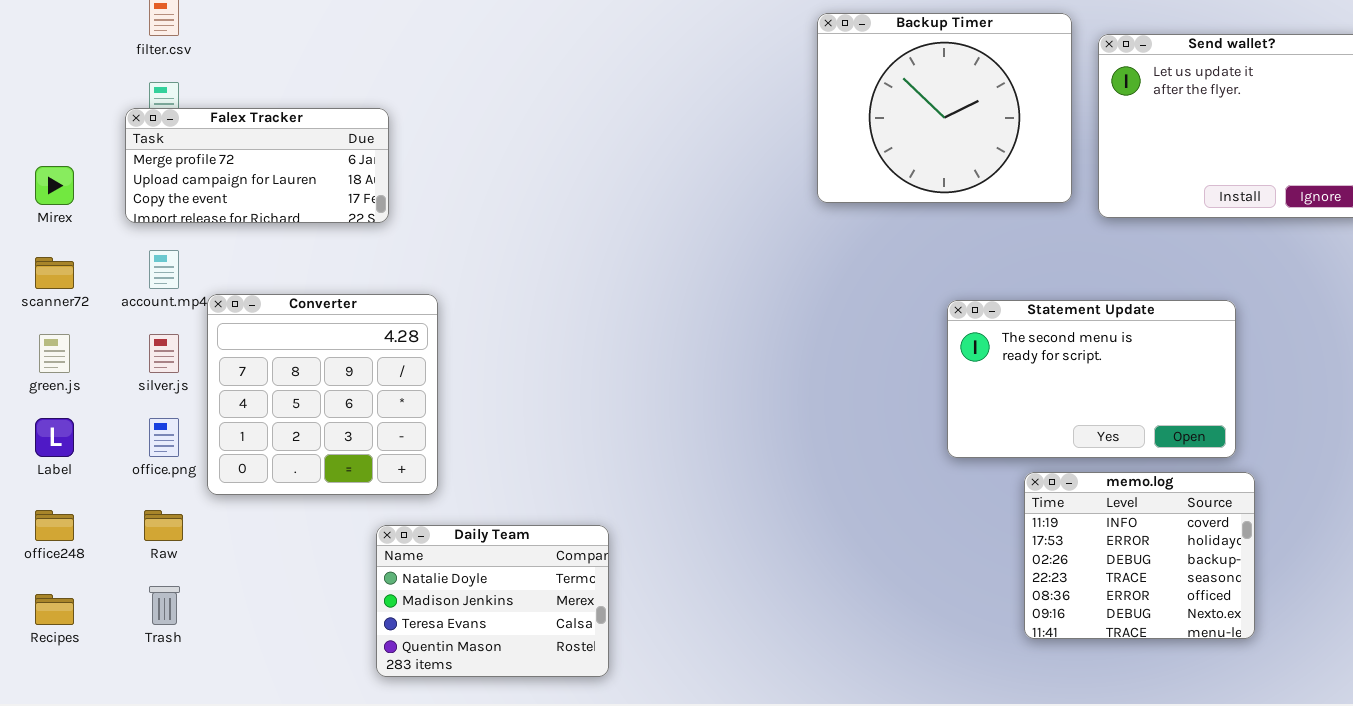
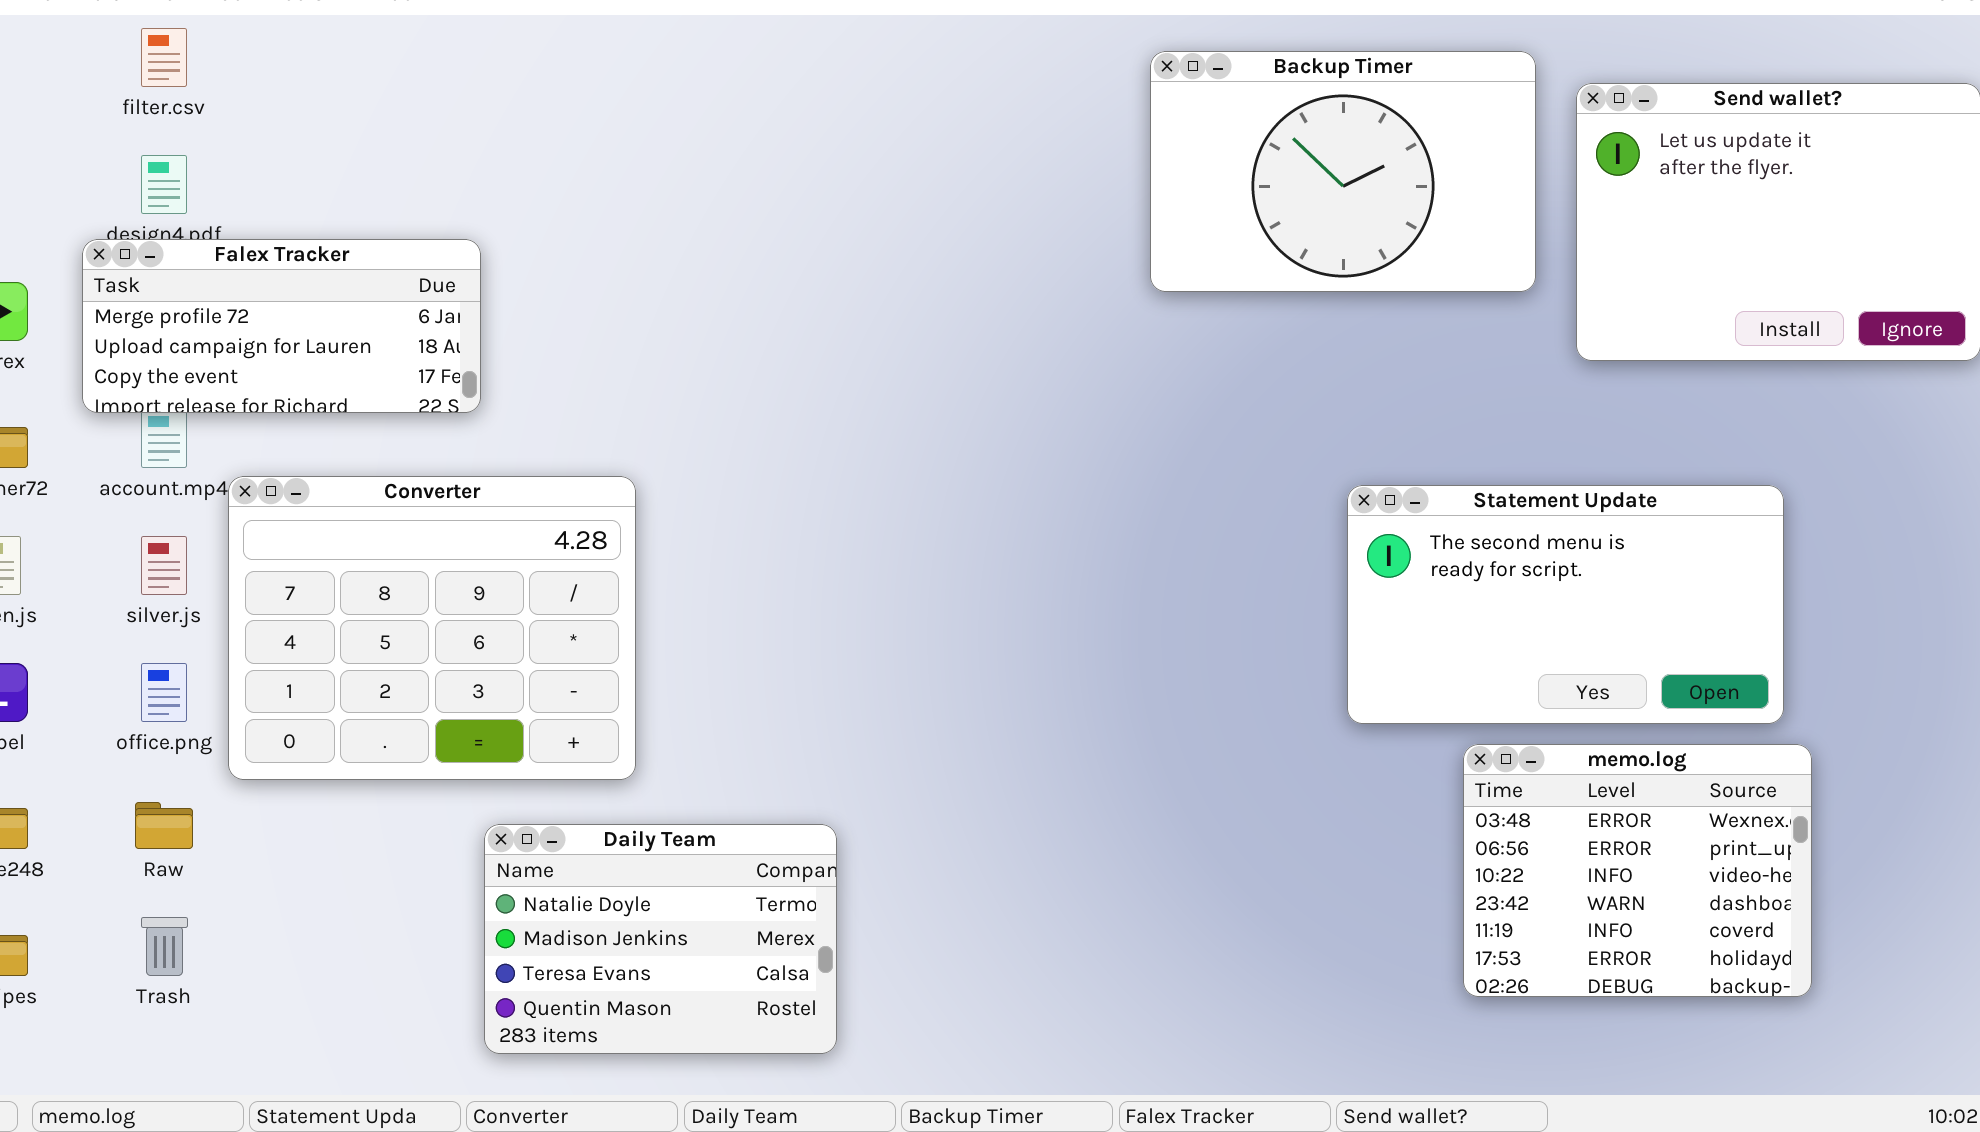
Backup Timer: [817,13,1072,203] -> [1150,51,1536,292], resized
Falex Tracker: [125,108,389,223] -> [82,239,481,413], moved
Converter: [207,294,438,495] -> [228,476,636,780], resized
memo.log: [1024,472,1255,639] -> [1463,744,1812,997], scrolled up 4 rows

